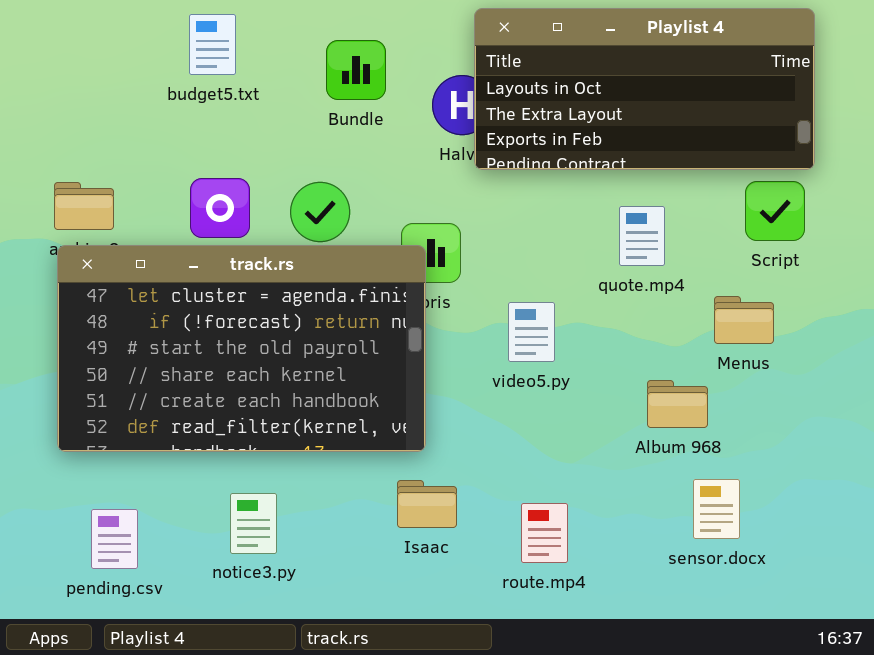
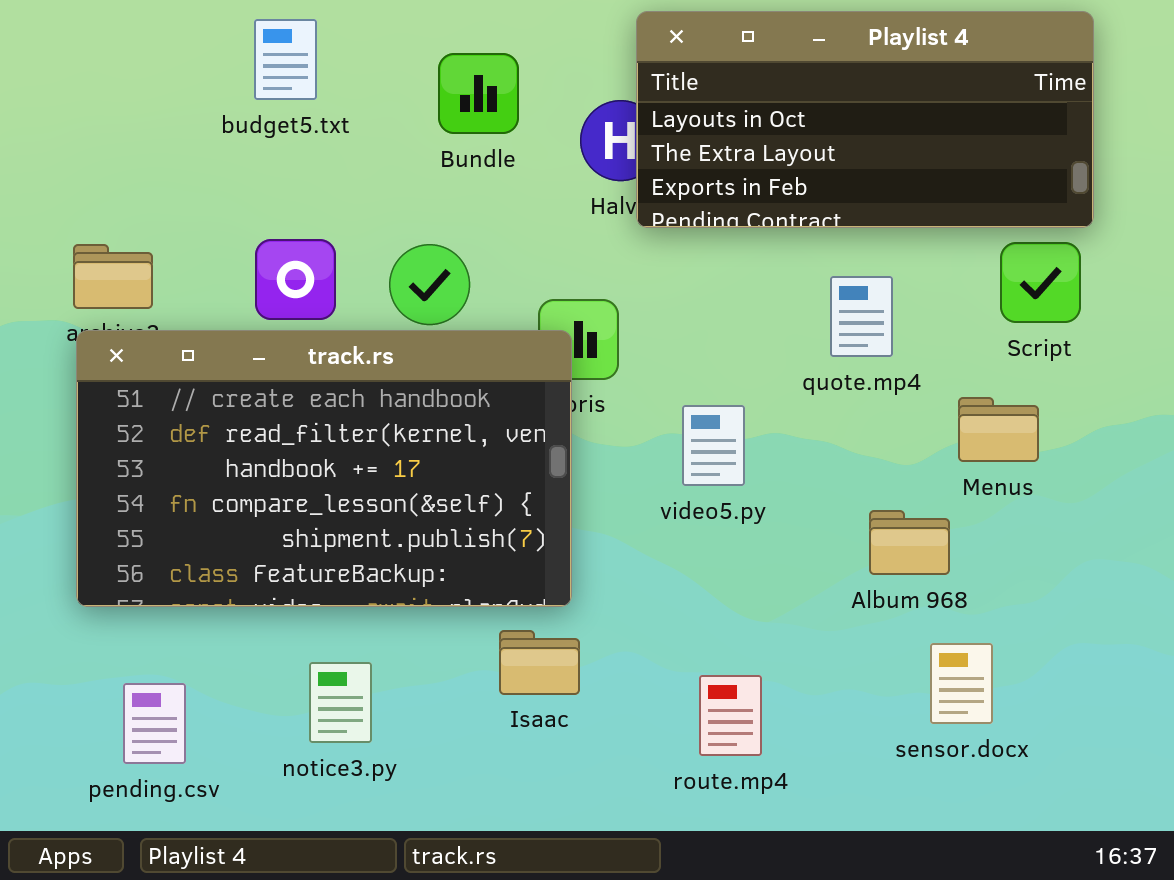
track.rs: [57,245,426,452] -> [76,330,572,607], scrolled down 4 rows
Isaac: [397,480,457,528] -> [499,630,580,695], moved

